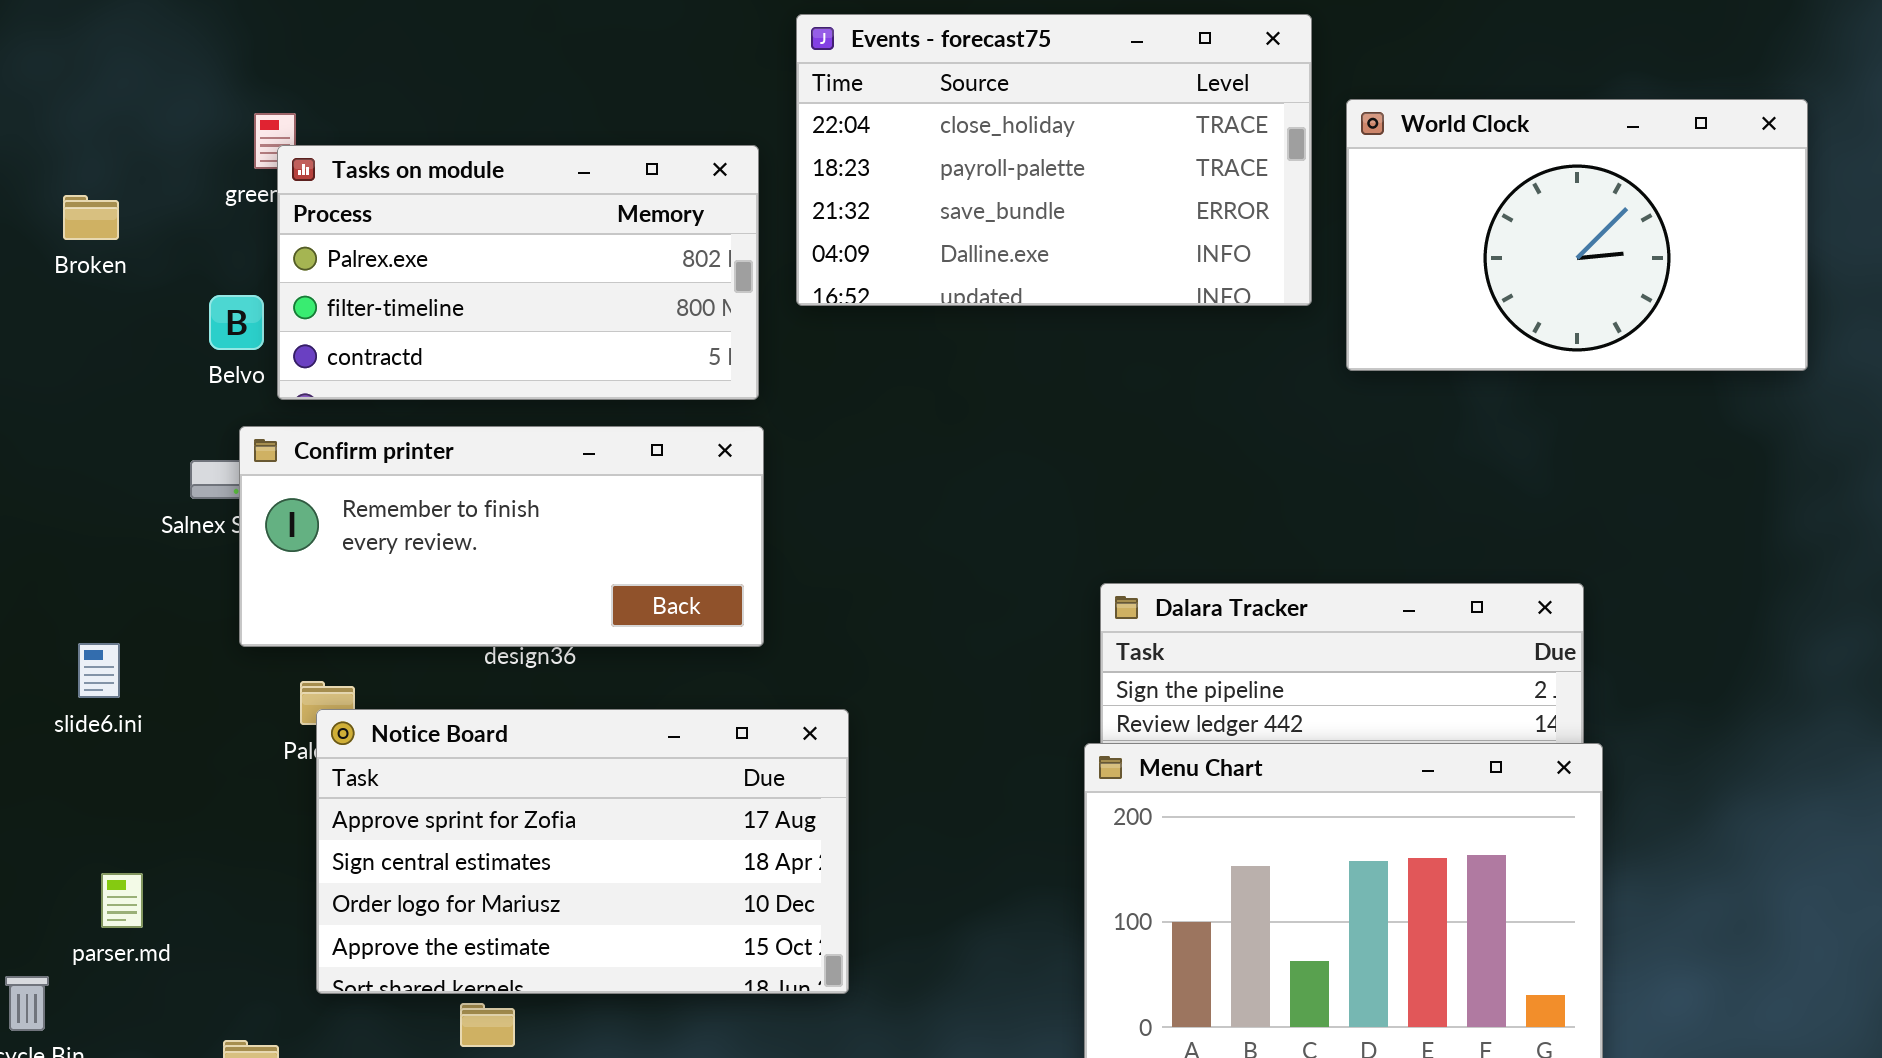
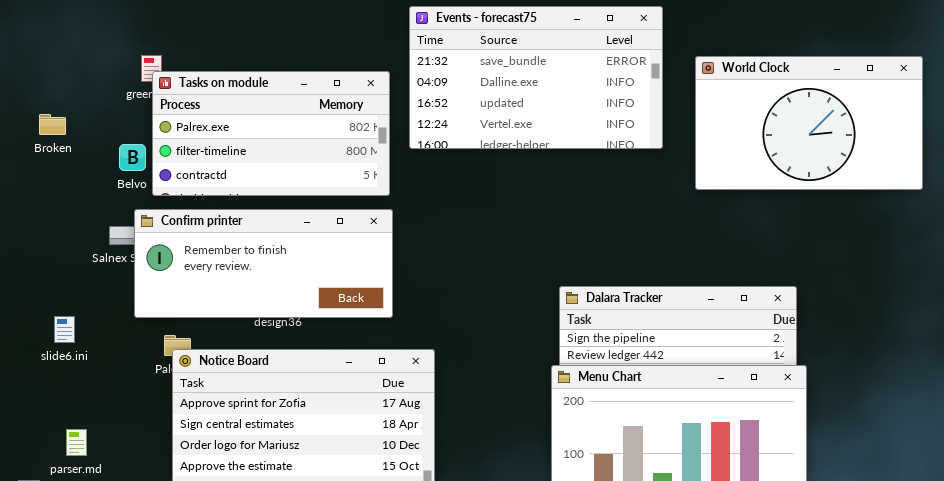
Events - forecast75: [796,14,1312,306] -> [409,6,663,149], scrolled down 2 rows
World Clock: [1346,99,1808,371] -> [695,56,923,190], moved
Broken: [63,195,119,240] -> [39,114,66,135], moved

